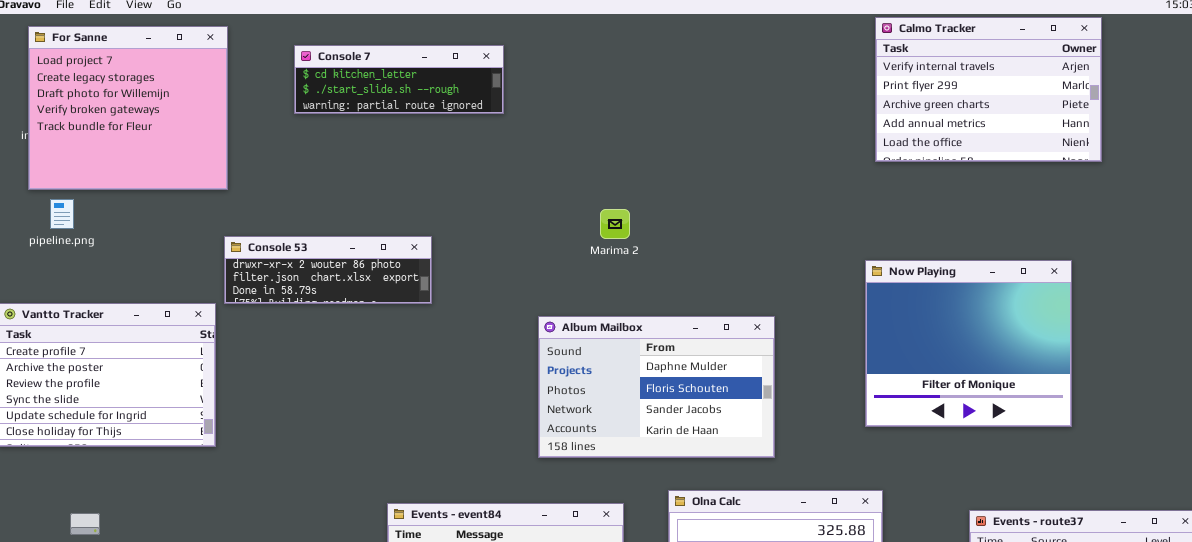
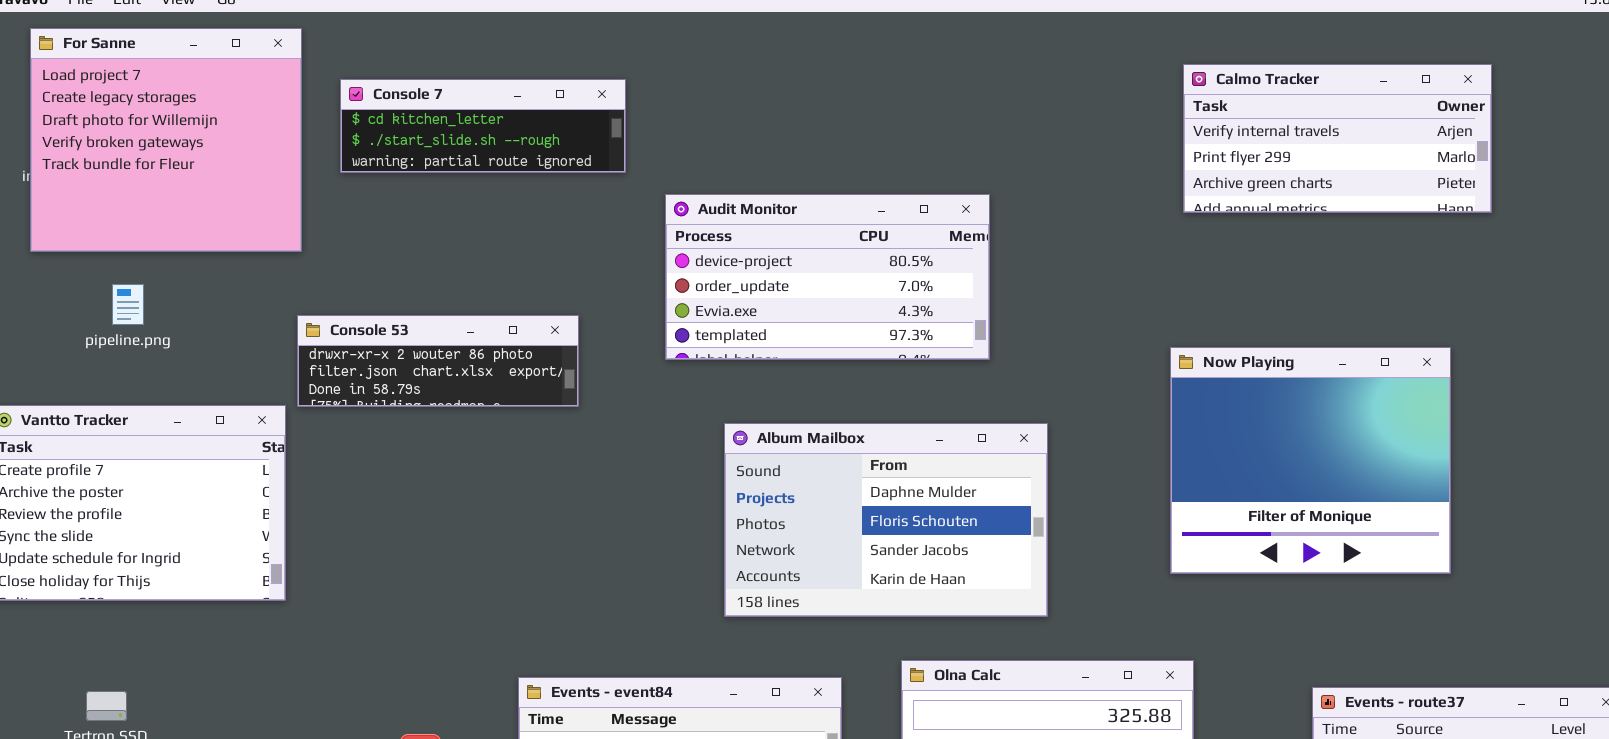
Calmo Tracker: [875,17,1102,162] -> [1183,64,1492,213], resized
Console 7: [294,45,504,114] -> [340,79,626,173], moved
Audit Monitor: none -> [665,194,990,360], opened
pipeline.png: [50,199,74,229] -> [112,284,144,325], moved

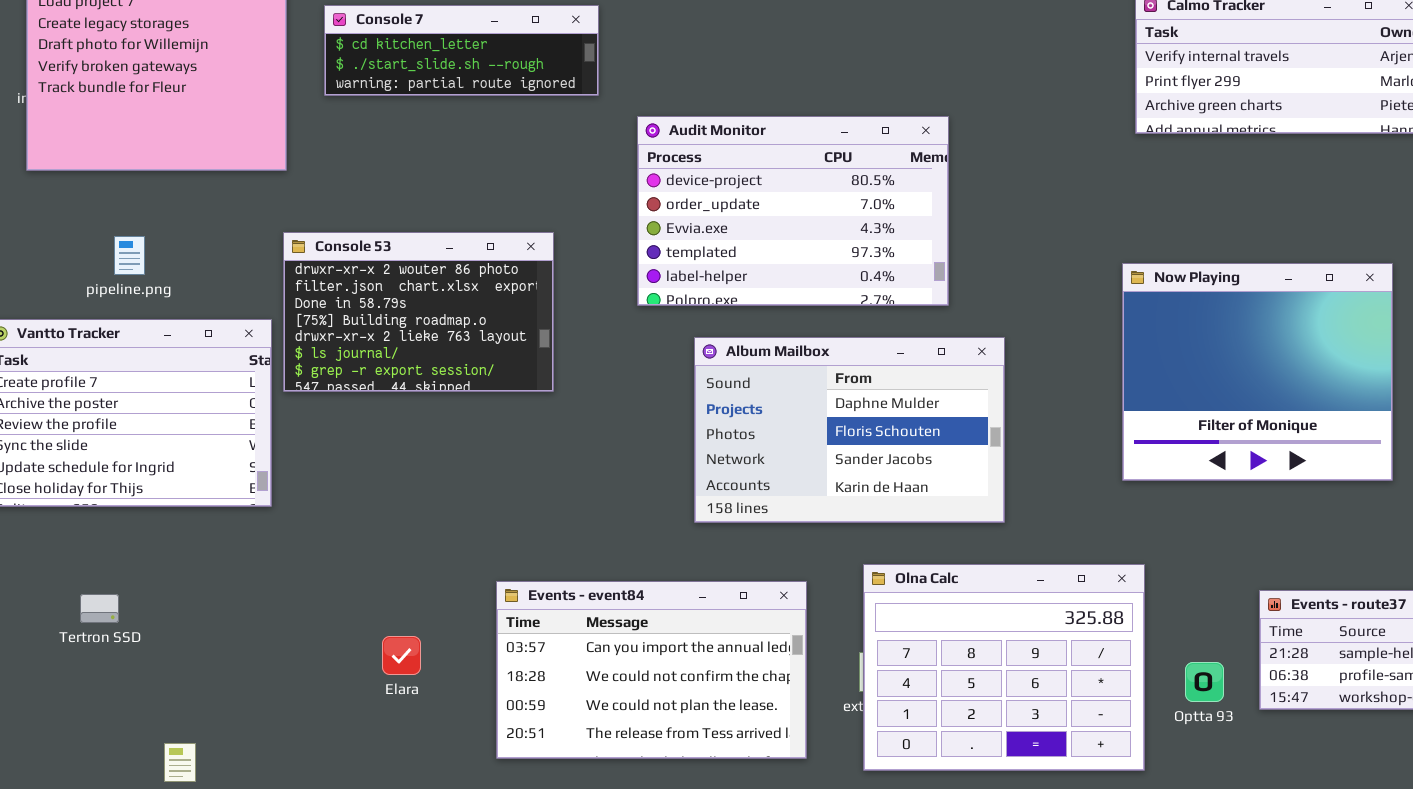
Audit Monitor: [665,194,990,360] -> [637,116,949,306], resized
pipeline.png: [112,284,144,325] -> [114,236,145,275], moved
Console 53: [297,315,579,407] -> [283,232,554,392], resized

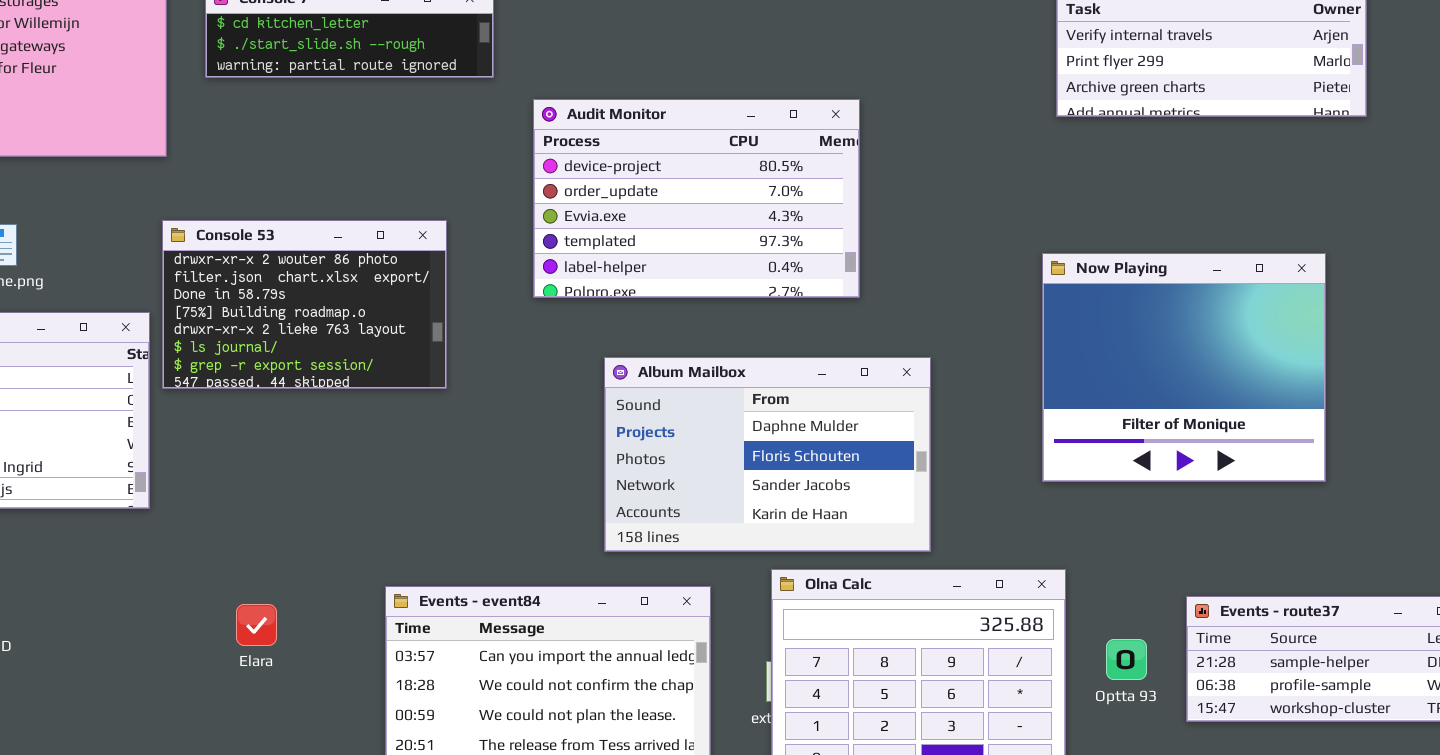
Album Mailbox: [694,337,1005,523] -> [604,357,931,552], moved
Elara: [382,636,421,675] -> [236,604,277,646], moved
Optta 93: [1185,662,1224,702] -> [1106,639,1147,680], moved

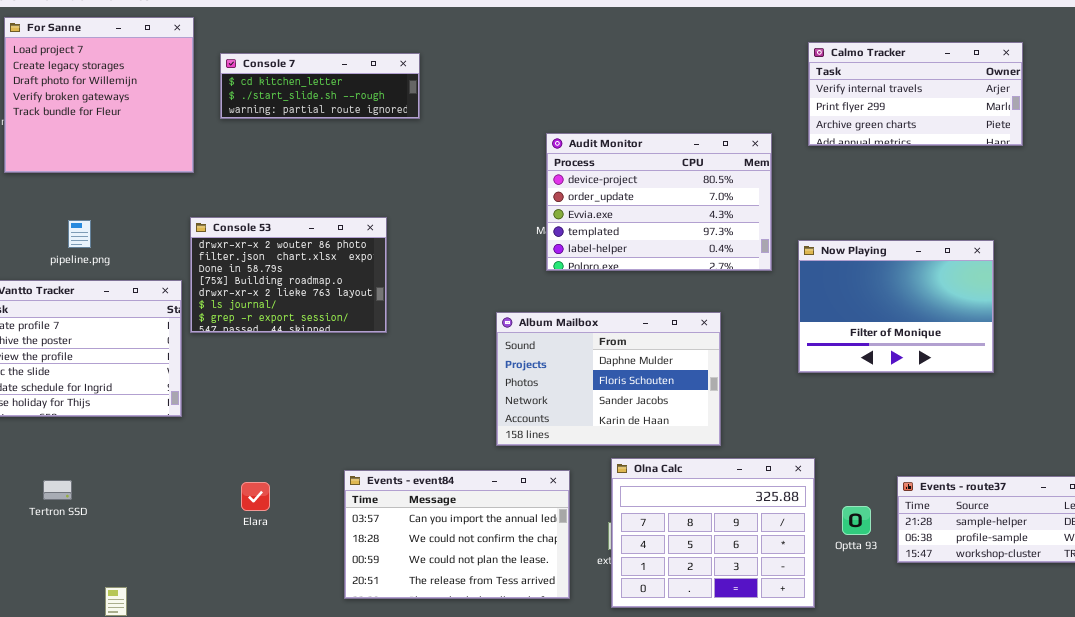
Audit Monitor: [533,99,860,298] -> [546,133,772,271], moved
Now Playing: [1042,253,1326,482] -> [798,240,994,373], resized

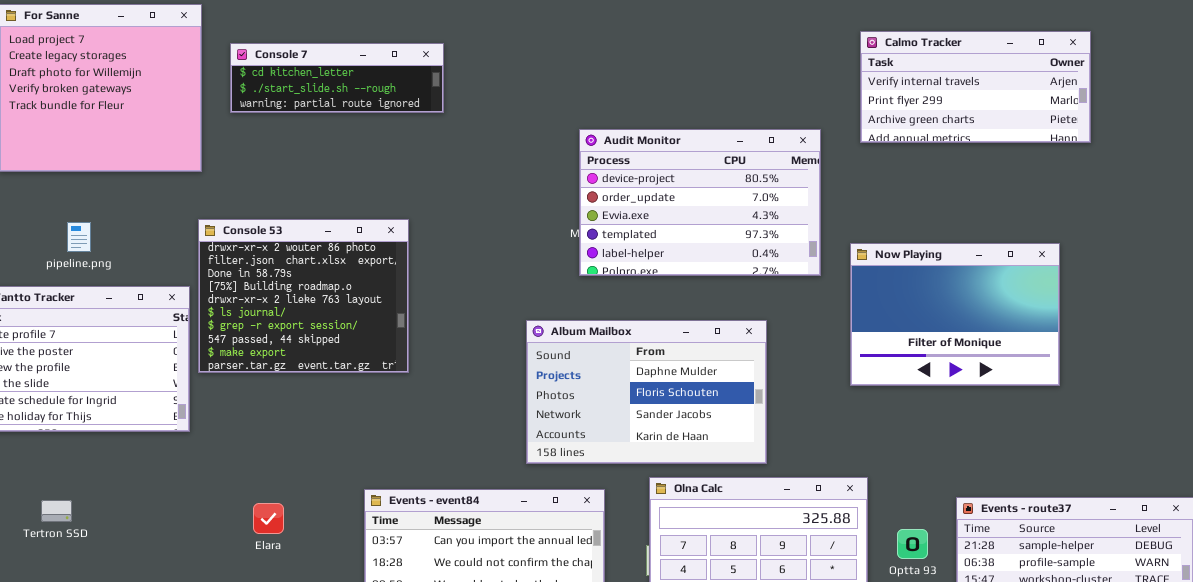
Console 53: [190,217,387,333] -> [198,219,409,373], resized

